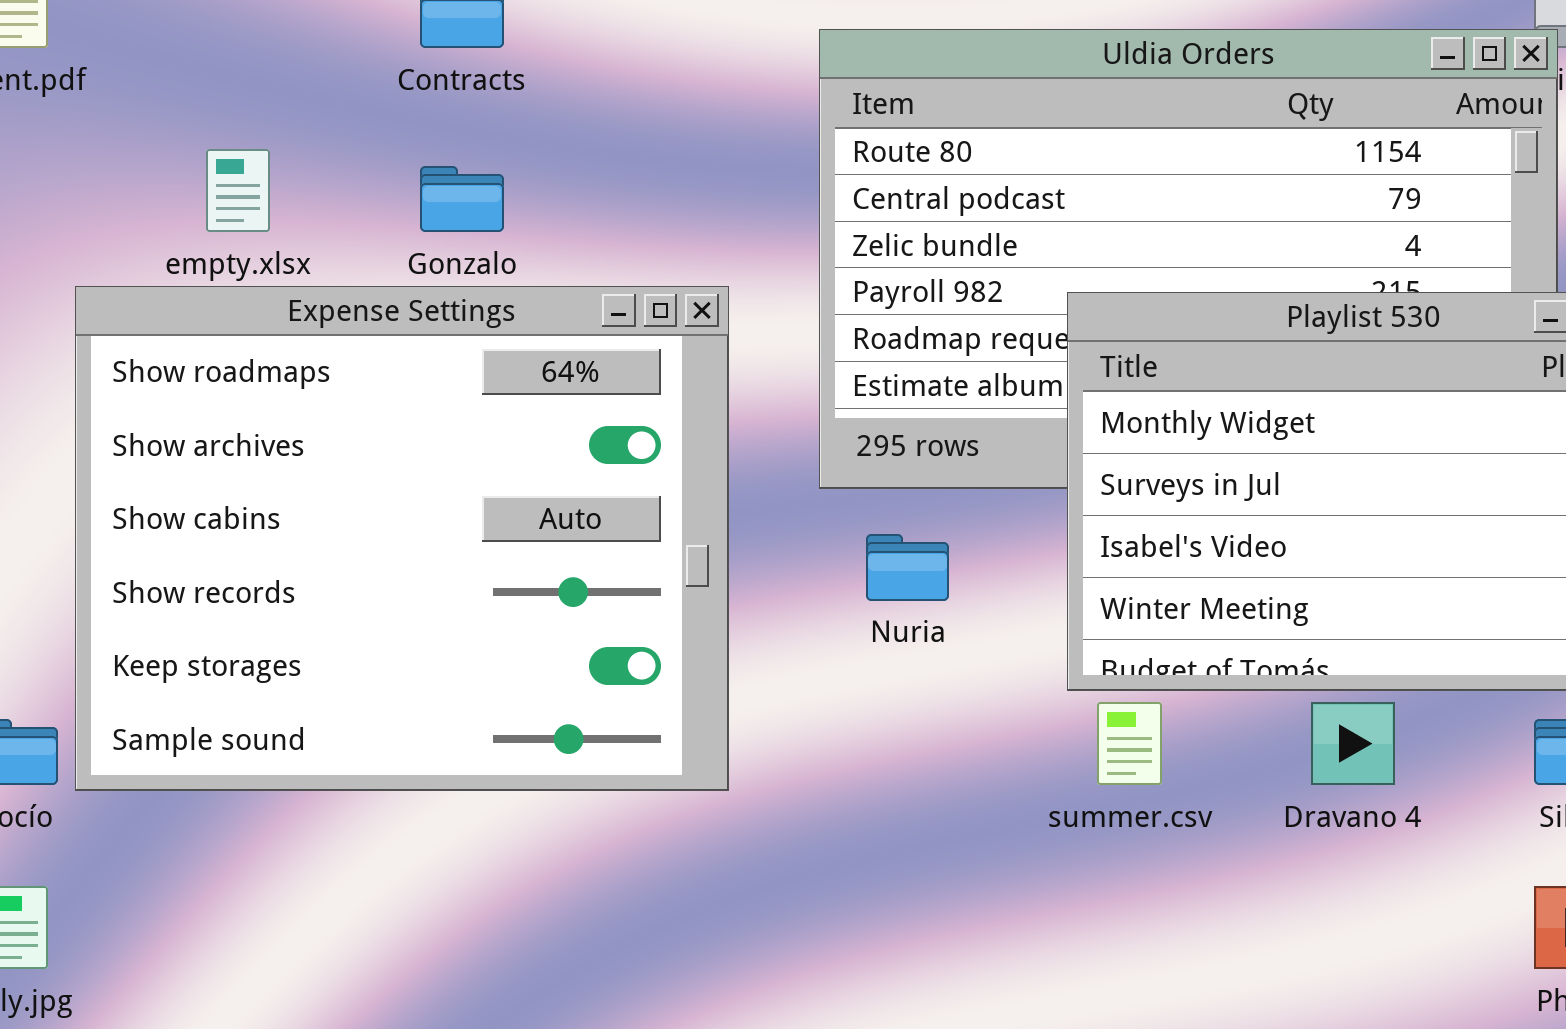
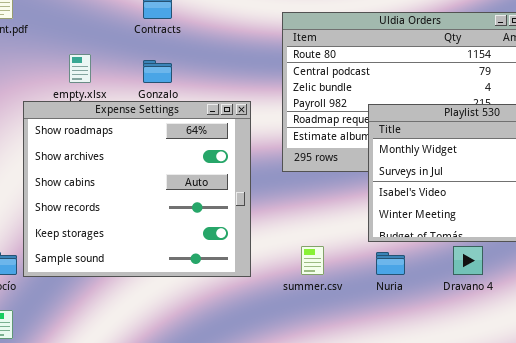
Nuria: [866,534,949,601] -> [376,252,405,275], moved
summer.csv: [1097,702,1162,785] -> [301,246,324,275], moved

